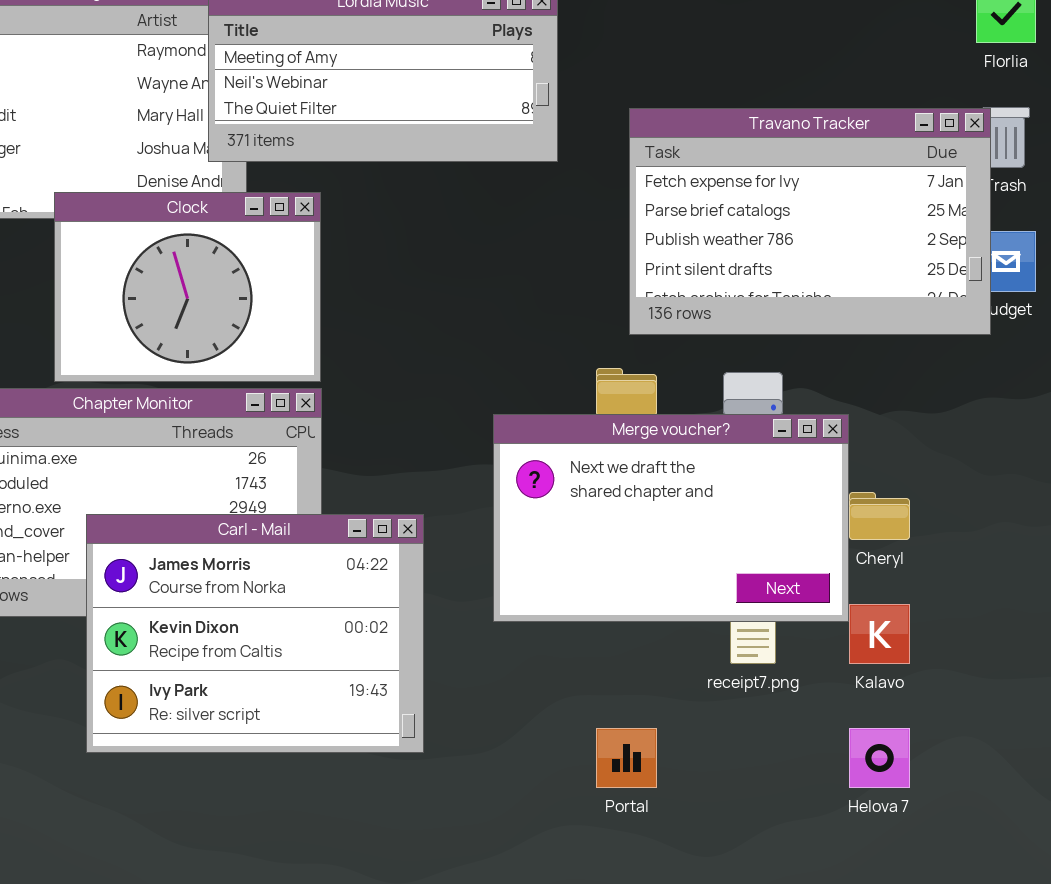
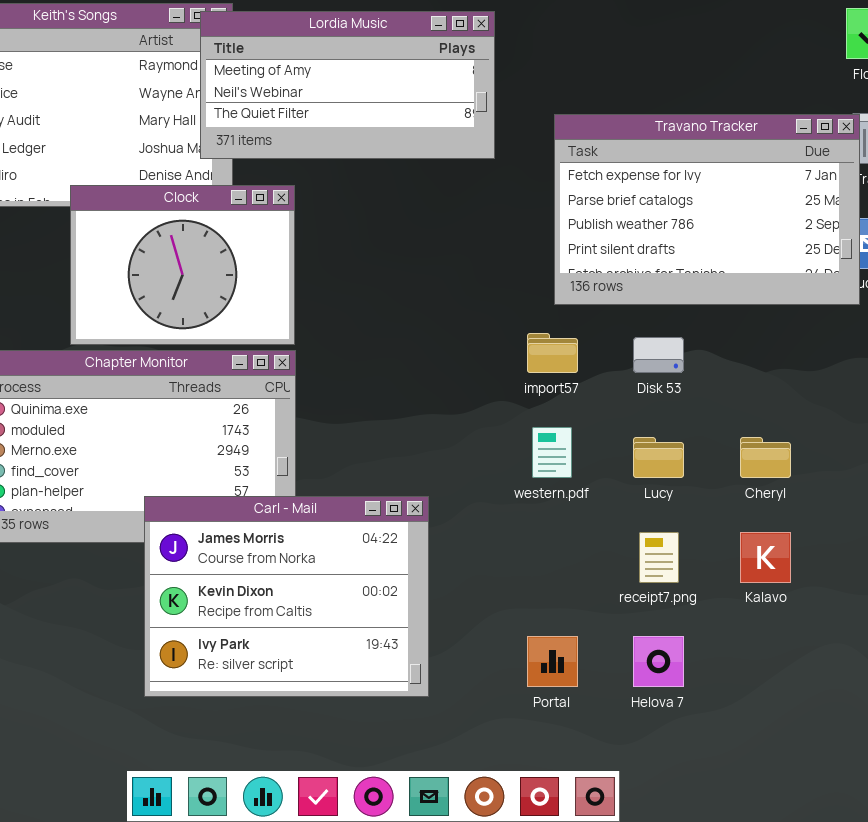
Merge voucher?: [493,414,849,622] -> none, closed
Carl - Mail: [86,514,424,753] -> [144,496,429,697], moved
Helova 7: [849,728,910,788] -> [633,636,684,687], moved

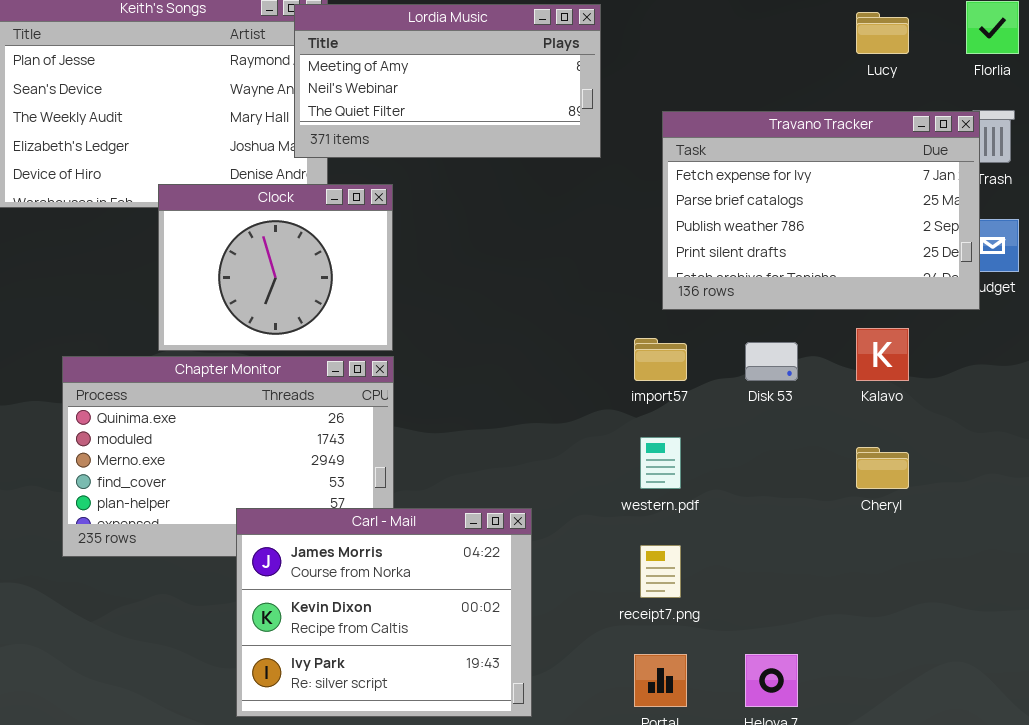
Lucy: [633,437,684,478] -> [856,12,909,54], moved
receipt7.png: [639,532,679,583] -> [640,545,681,598], moved
Kalavo: [740,532,791,583] -> [856,328,909,381], moved

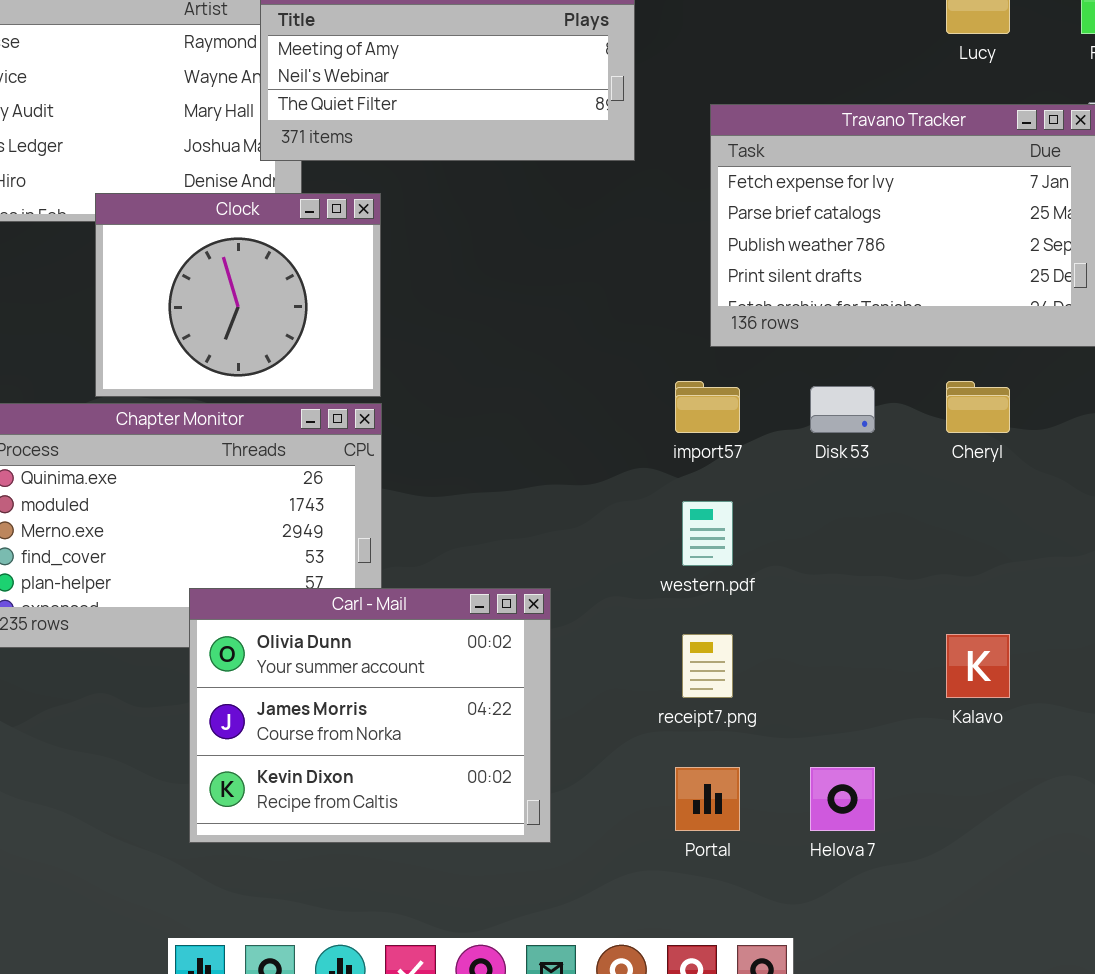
Kalavo: [856,328,909,381] -> [946,634,1010,698], moved
Cheryl: [856,447,909,489] -> [946,381,1010,433], moved
Carl - Mail: [236,508,532,717] -> [189,588,551,843], scrolled up 1 row

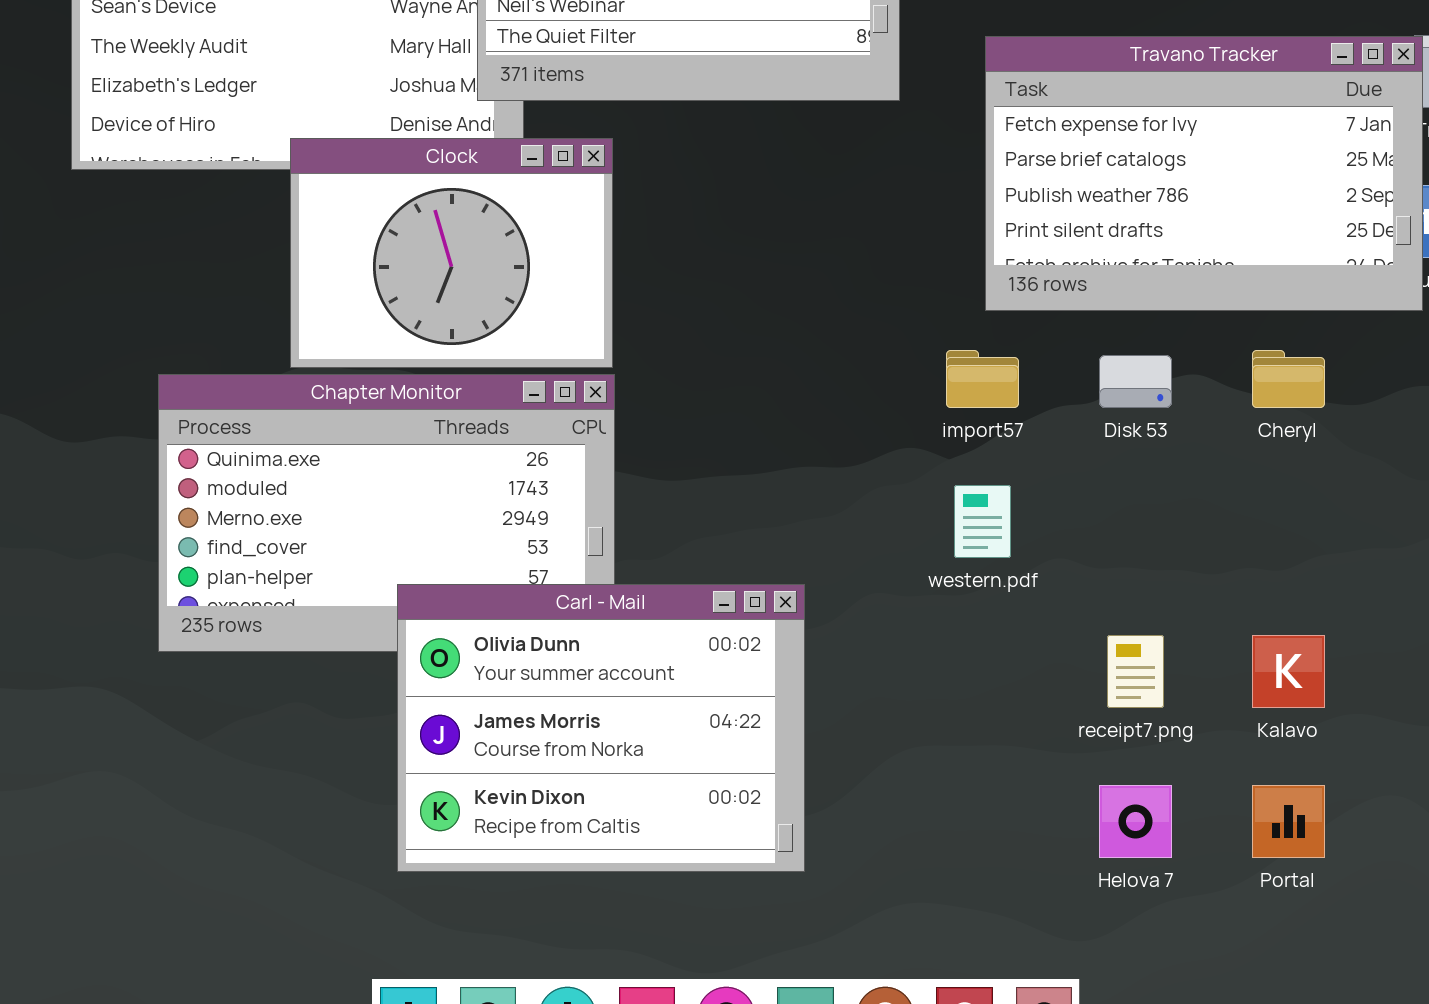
receipt7.png: [682,634,733,698] -> [1107,635,1164,708], moved
Portal: [675,767,740,831] -> [1252,785,1325,858], moved

